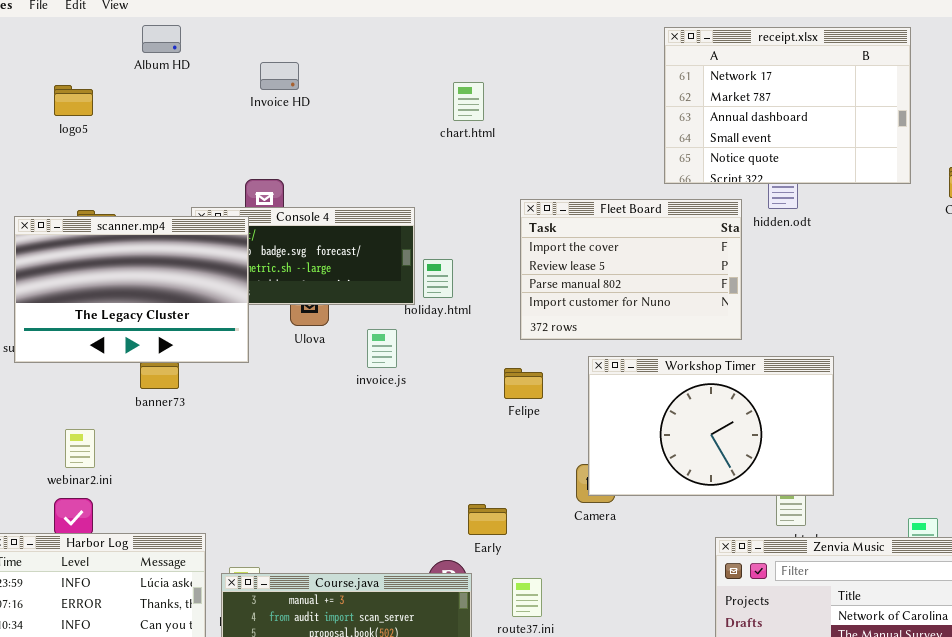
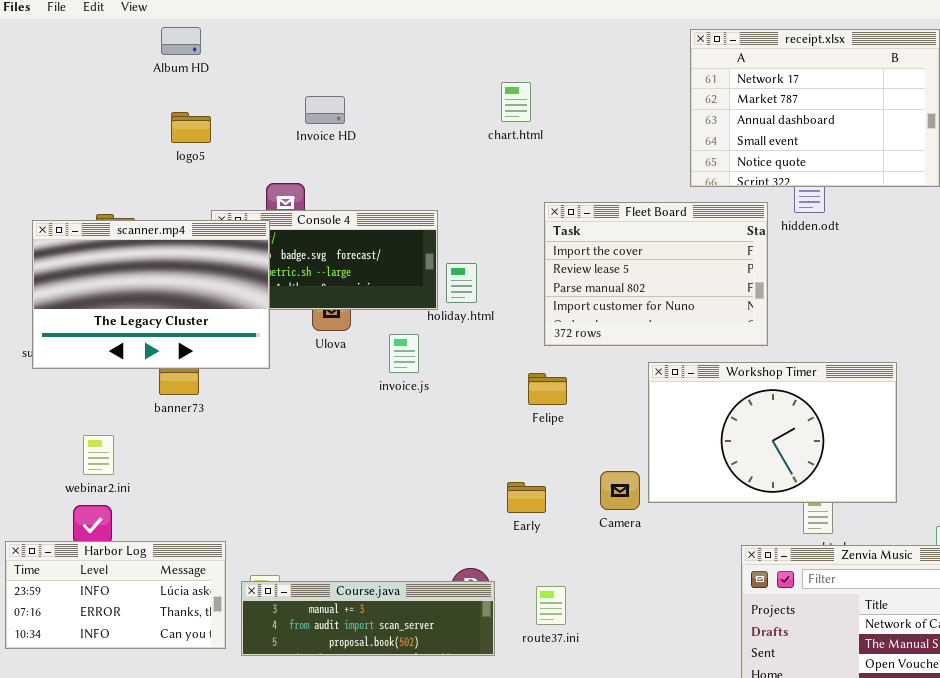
Invoice HD: [260,62,299,90] -> [305,96,345,124], moved
chart.html: [453,82,484,121] -> [501,82,531,122], moved
logo5: [54,85,93,116] -> [171,112,211,143], moved
Workshop Timer: [588,356,834,496] -> [648,362,897,503], moved
Early: [468,504,507,535] -> [507,482,546,513], moved

